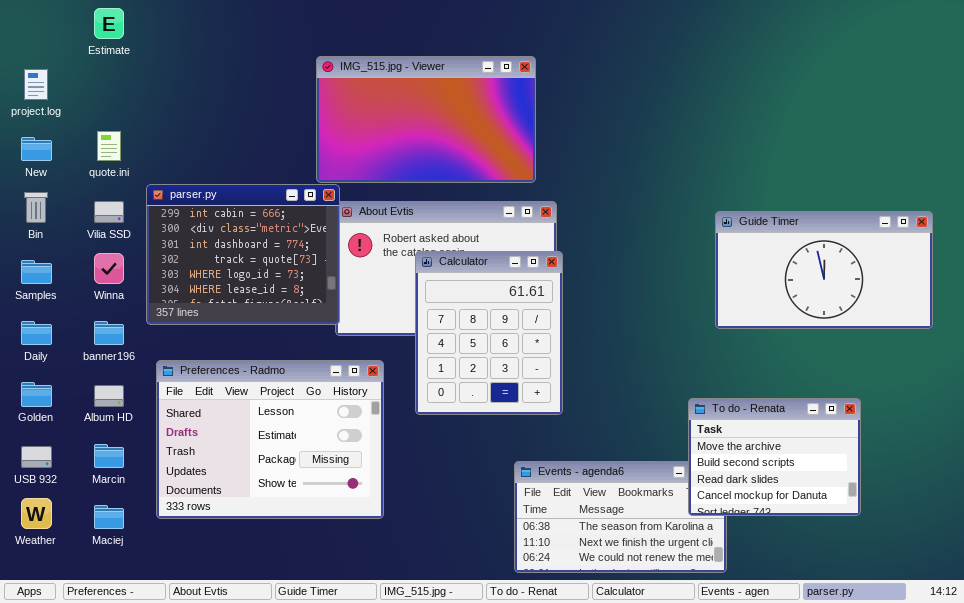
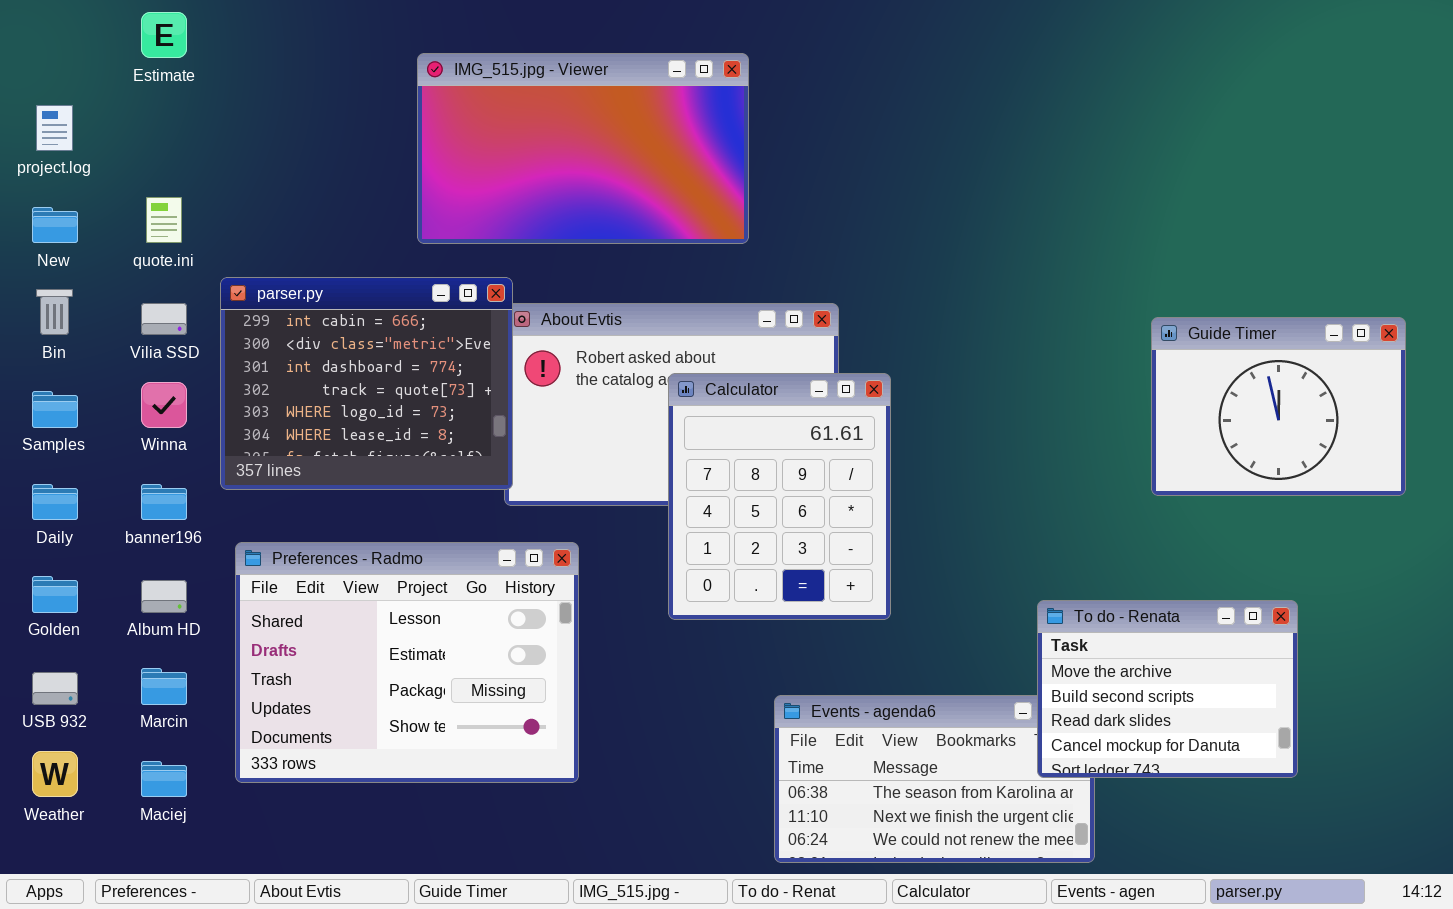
IMG_515.jpg - Viewer: [316,56,536,183] -> [417,53,749,244], moved
Guide Timer: [715,211,933,329] -> [1151,317,1406,496], resized
Calculator: [415,251,563,415] -> [668,373,891,620], moved

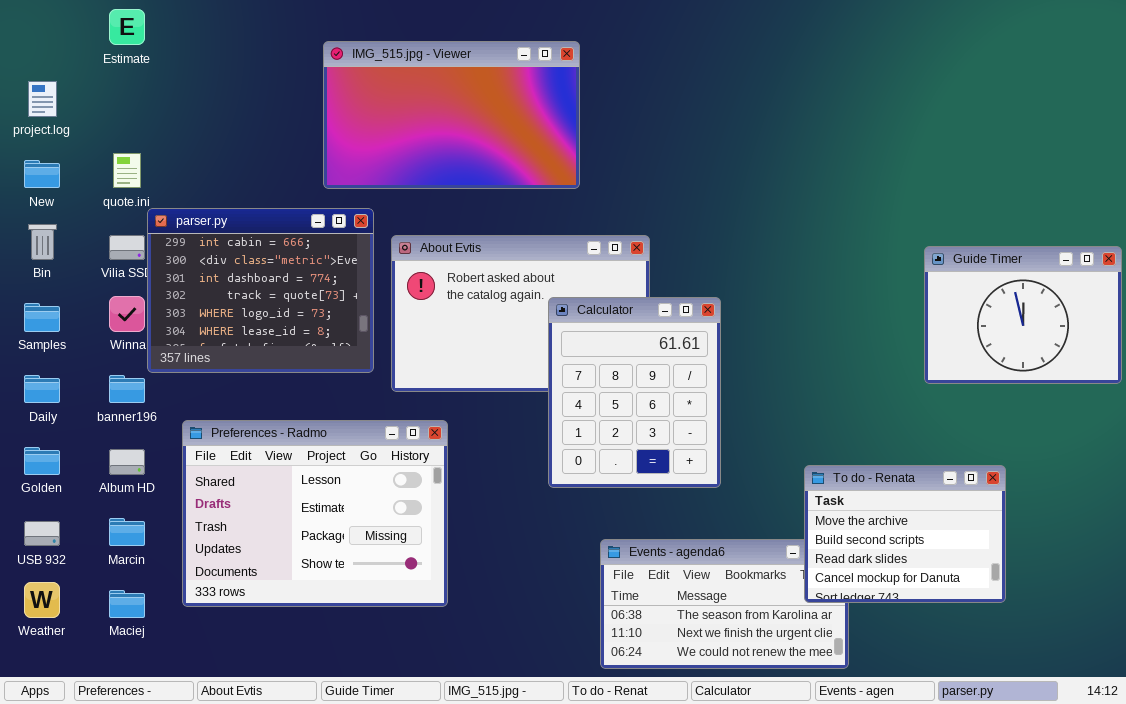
parser.py: [220,277,513,490] -> [147,208,374,373], moved
Guide Timer: [1151,317,1406,496] -> [924,246,1122,384], moved
Calculator: [668,373,891,620] -> [548,297,721,488], moved

